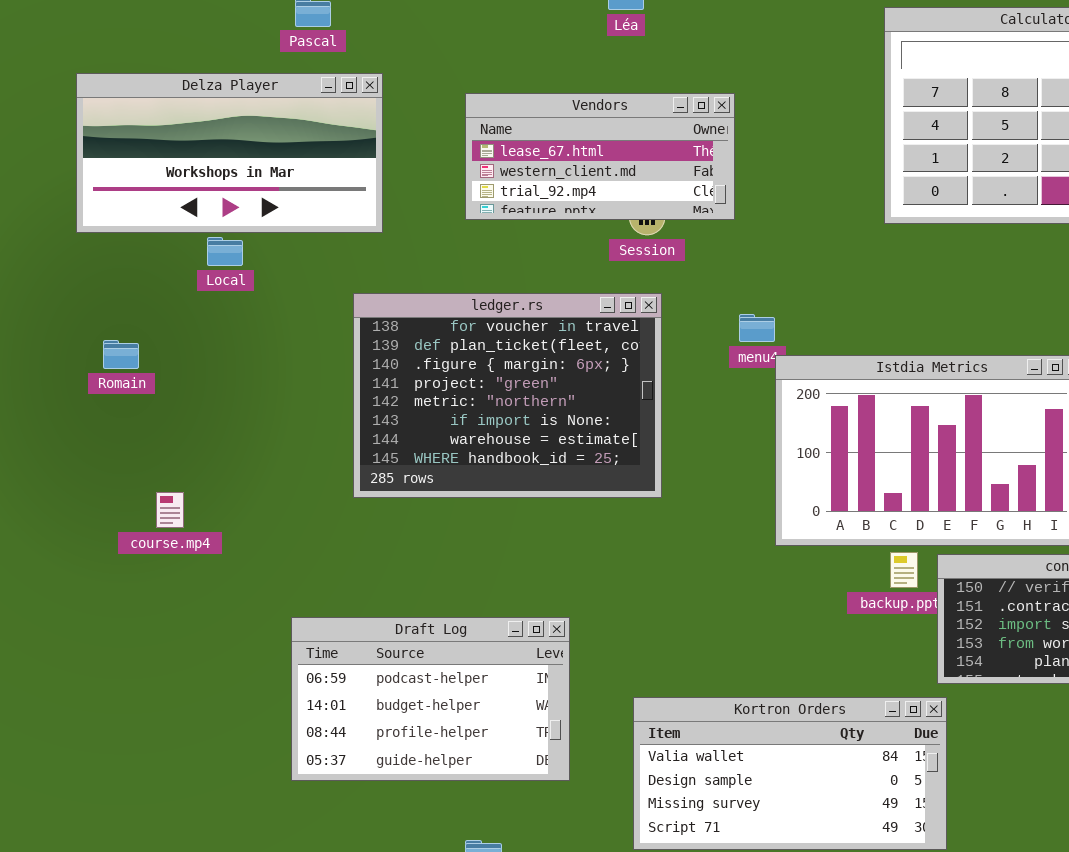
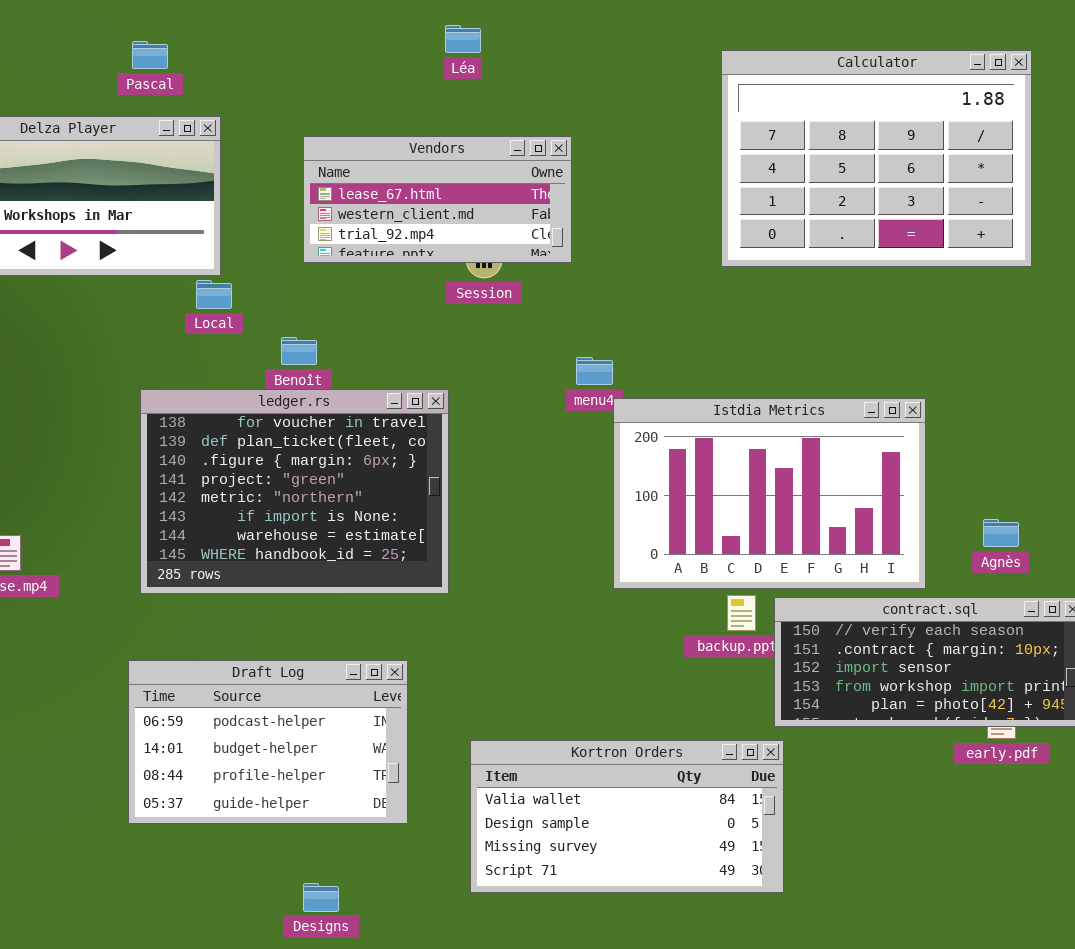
Local: [207,237,243,266] -> [196,280,232,309], moved
ledger.rs: [353,293,662,498] -> [140,389,449,594], moved

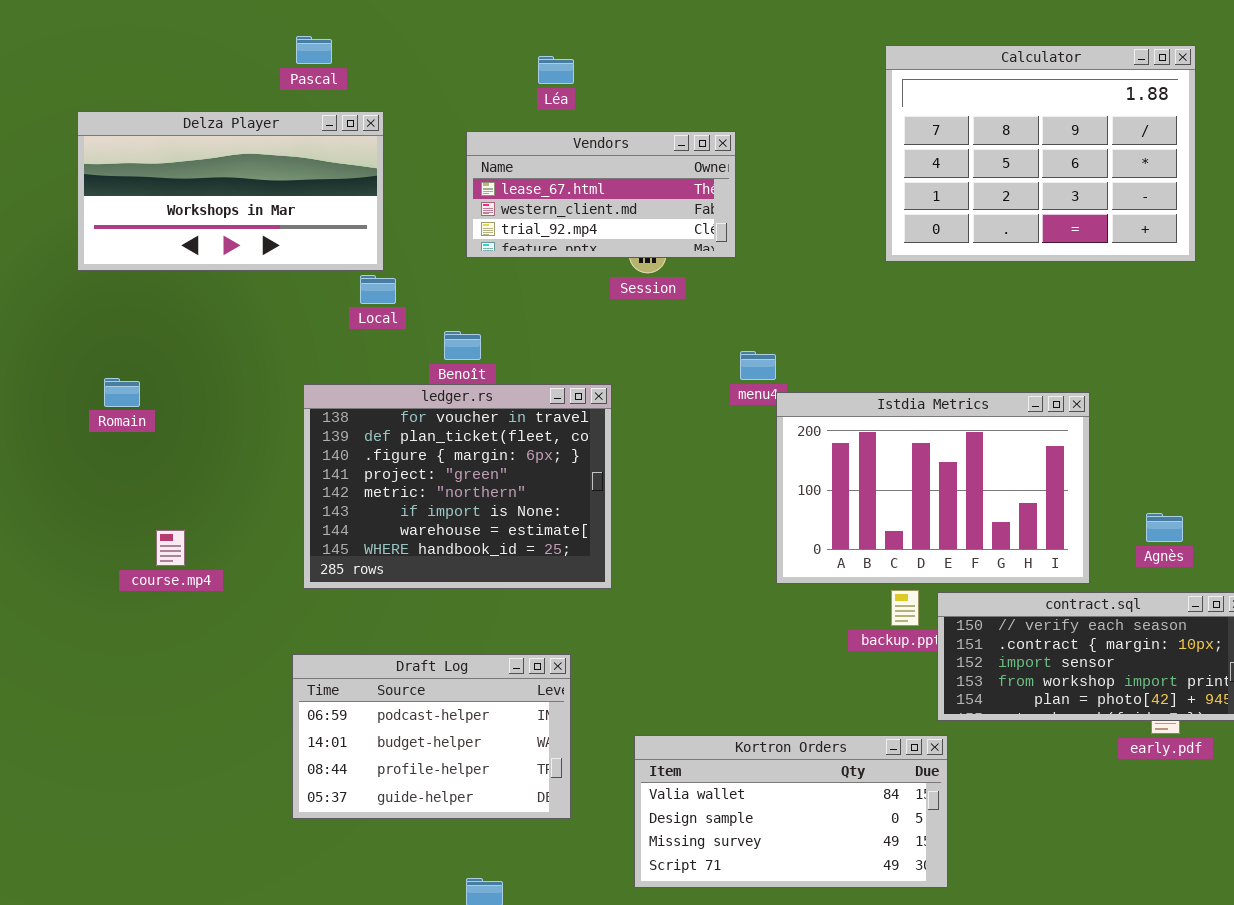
Léa: [445,25,481,53] -> [538,56,574,84], moved

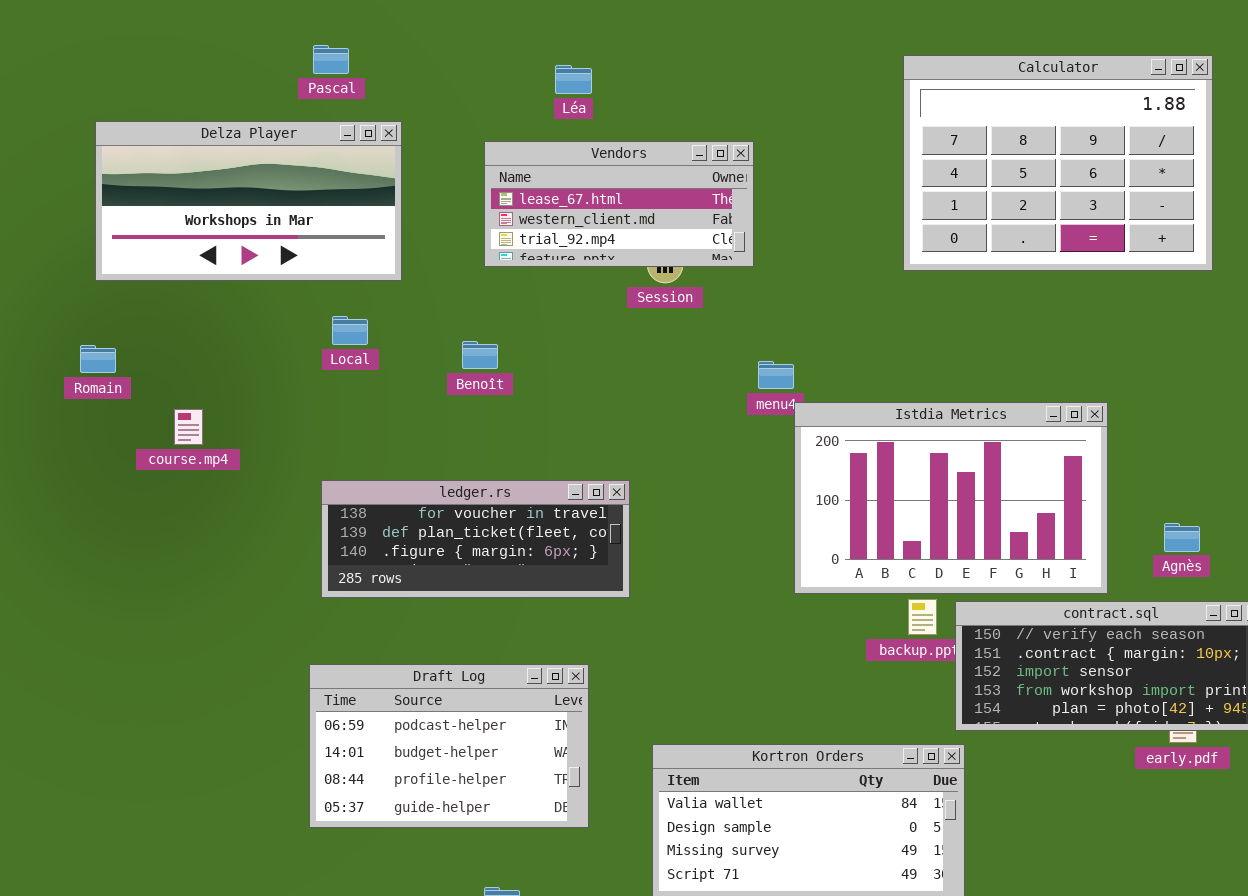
Local: [360,275,396,304] -> [332,316,368,345], moved
Romain: [104,378,140,407] -> [80,345,116,373], moved
ledger.rs: [303,384,612,589] -> [321,480,630,598], resized
course.mp4: [156,530,185,566] -> [174,409,203,445], moved

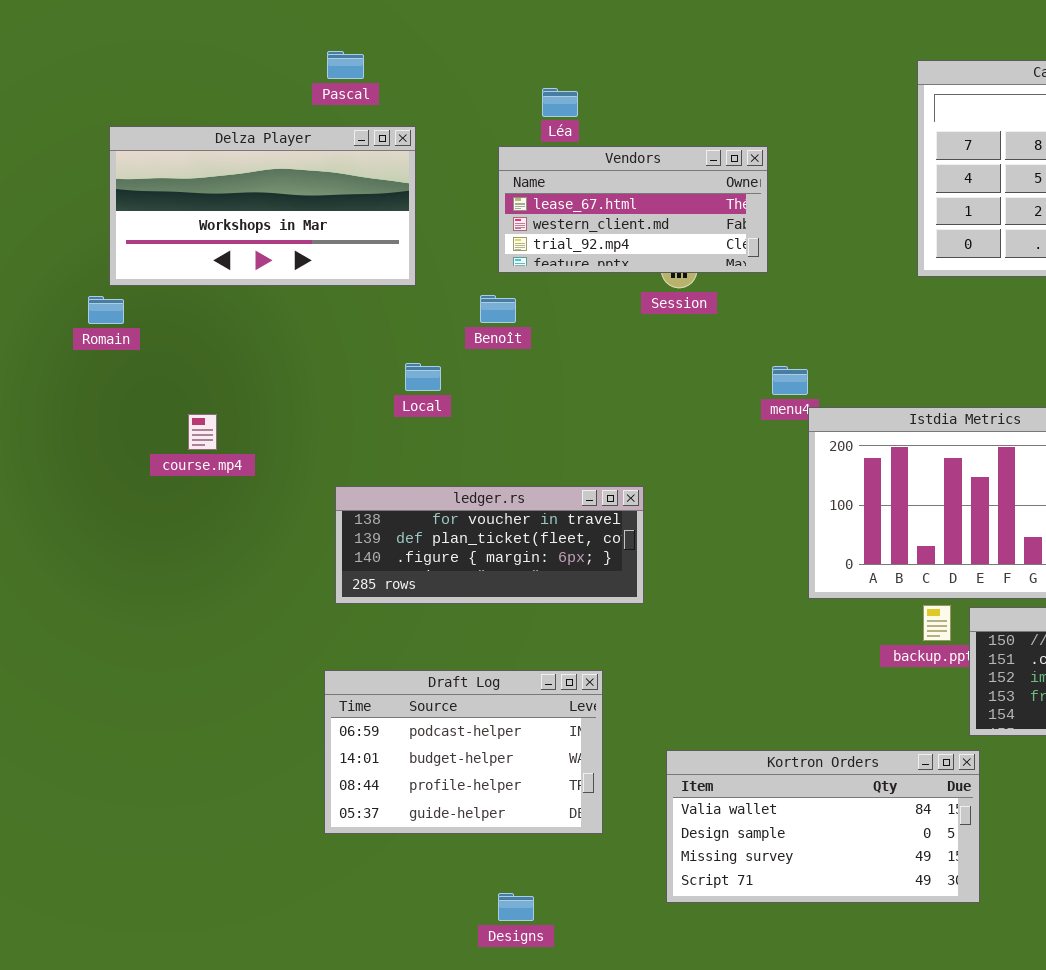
Léa: [555,65,592,94] -> [542,88,578,117], moved
Local: [332,316,368,345] -> [405,363,441,391], moved
Benoît: [462,341,498,369] -> [480,295,516,323], moved
Romain: [80,345,116,373] -> [88,296,124,324], moved

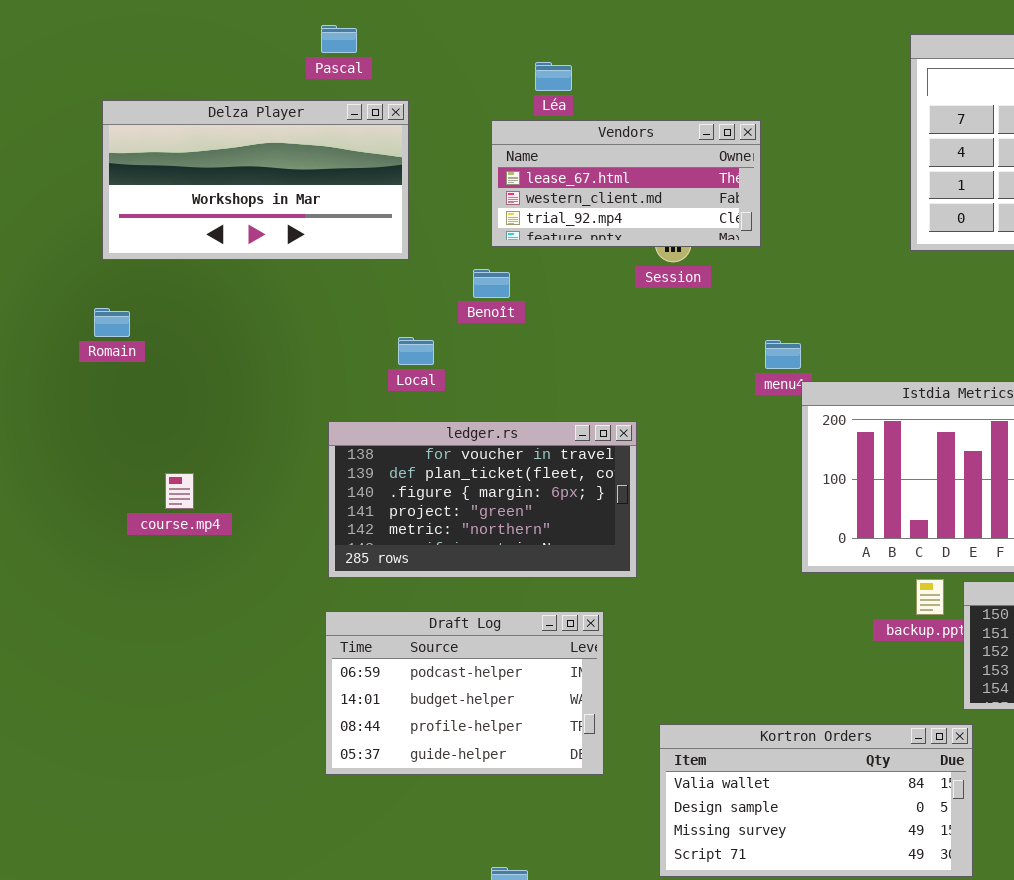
Romain: [88,296,124,324] -> [94,308,130,337], moved
course.mp4: [188,414,217,450] -> [165,473,194,509], moved
ledger.rs: [335,486,644,604] -> [328,421,637,578], resized
Draft Log: [324,670,603,834] -> [325,611,604,775], moved

